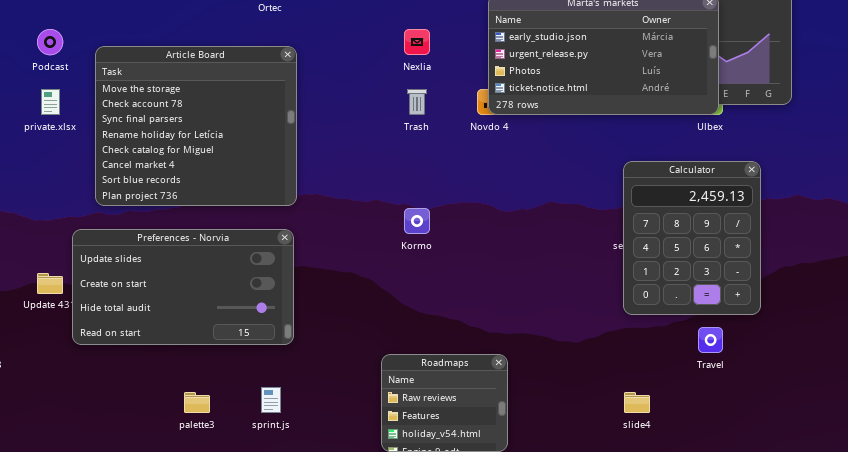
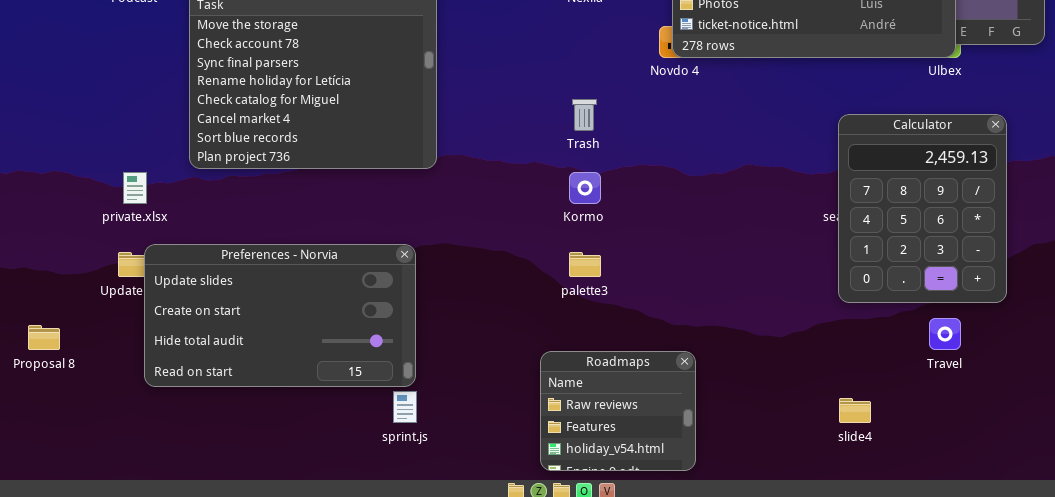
private.xlsx: [41,89,60,115] -> [123,172,147,204], moved
Trash: [407,89,427,115] -> [572,99,597,131], moved
Preferences - Norvia: [72,229,294,345] -> [144,244,416,387], moved
palette3: [184,392,210,413] -> [569,252,601,277], moved

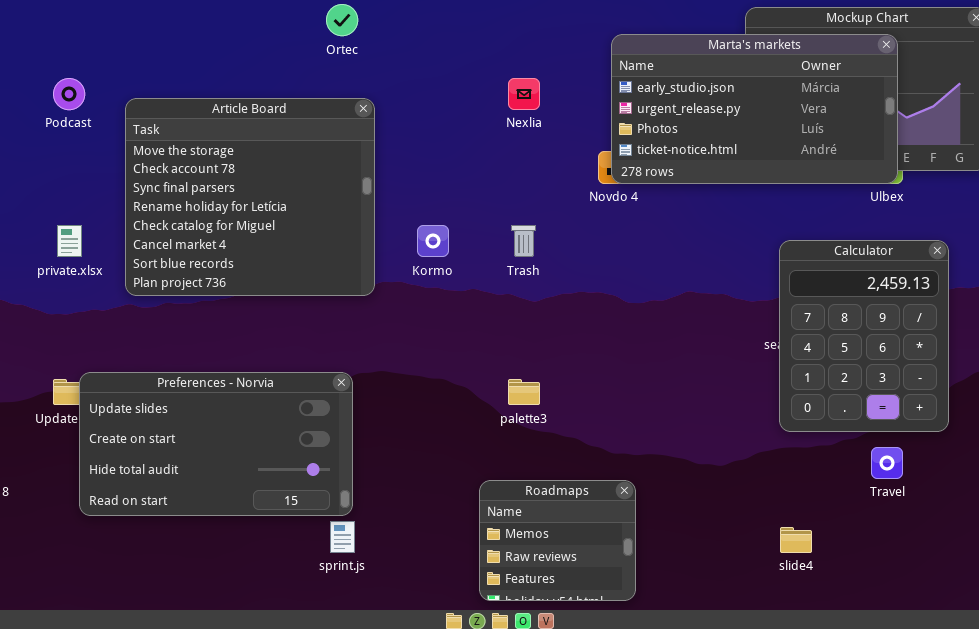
private.xlsx: [123,172,147,204] -> [57,225,82,257], moved
Kormo: [569,172,601,204] -> [417,225,449,257], moved
Roadmaps: [540,351,696,471] -> [479,480,636,601], scrolled up 1 row

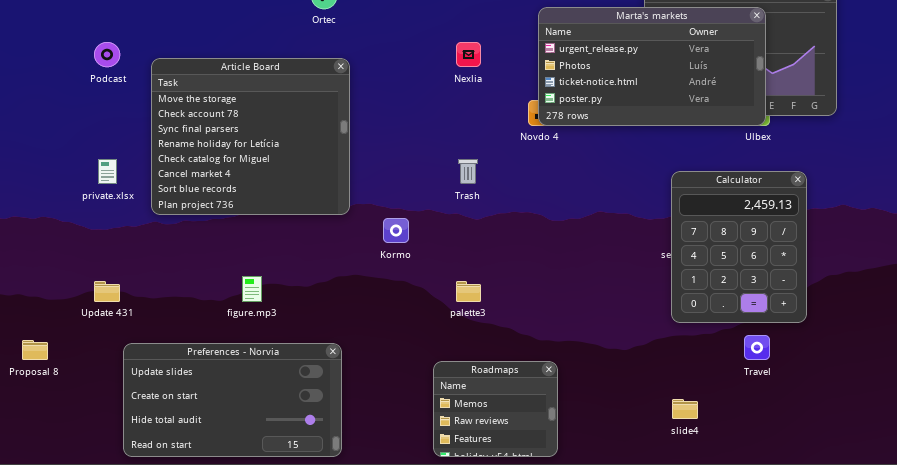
Marta's markets: [611,34,898,184] -> [538,7,766,126], scrolled down 1 row
Kormo: [417,225,449,257] -> [383,218,409,243], moved
Preferences - Norvia: [79,372,353,516] -> [123,343,342,457], moved

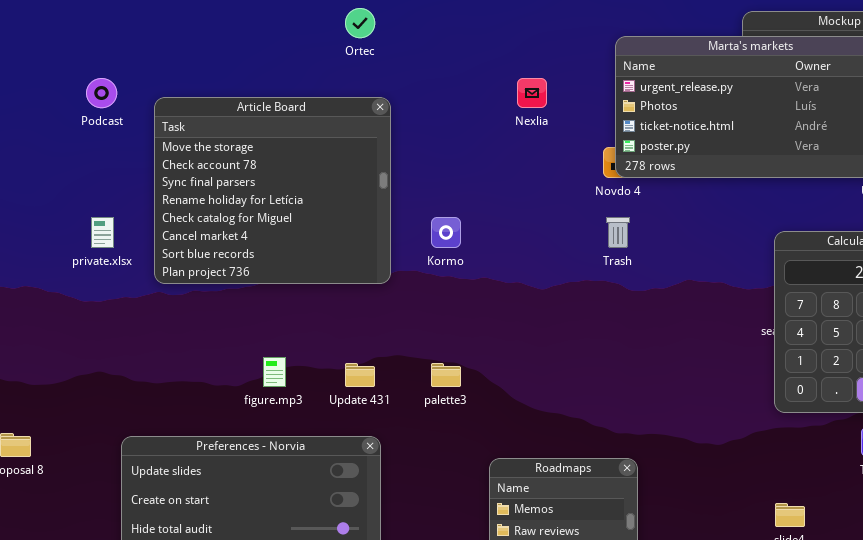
Trash: [458,159,478,184] -> [606,217,630,248], moved
Kormo: [383,218,409,243] -> [431,217,461,248], moved
Update 431: [94,281,120,302] -> [345,363,375,387], moved
palette3: [456,281,481,302] -> [431,363,461,387], moved

